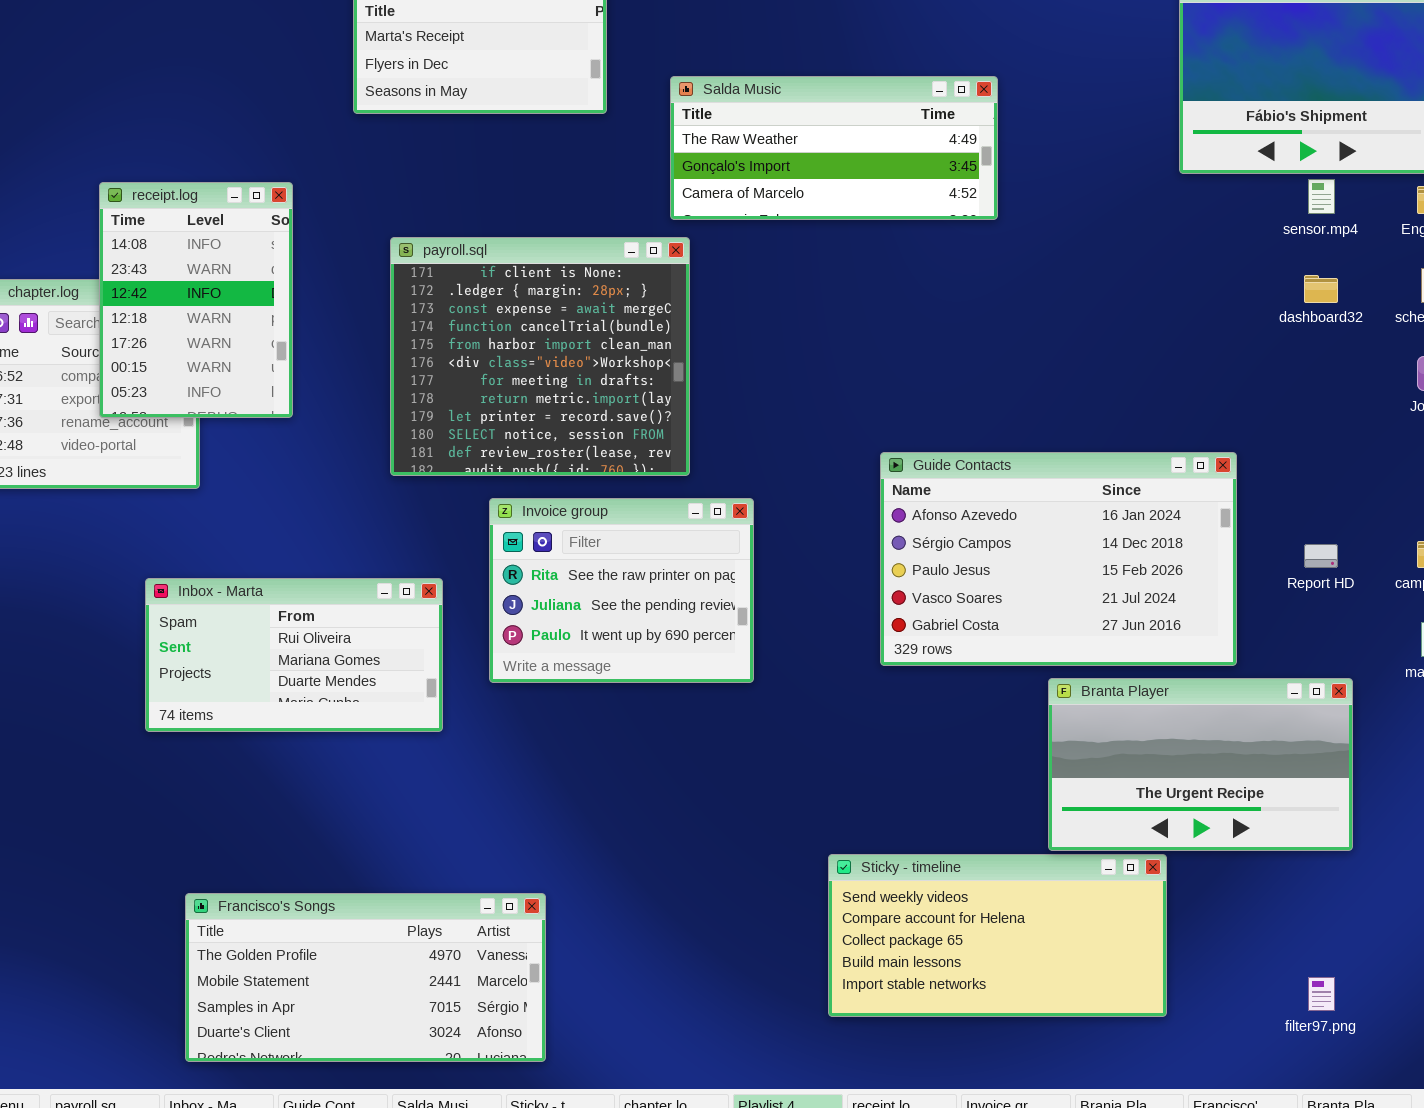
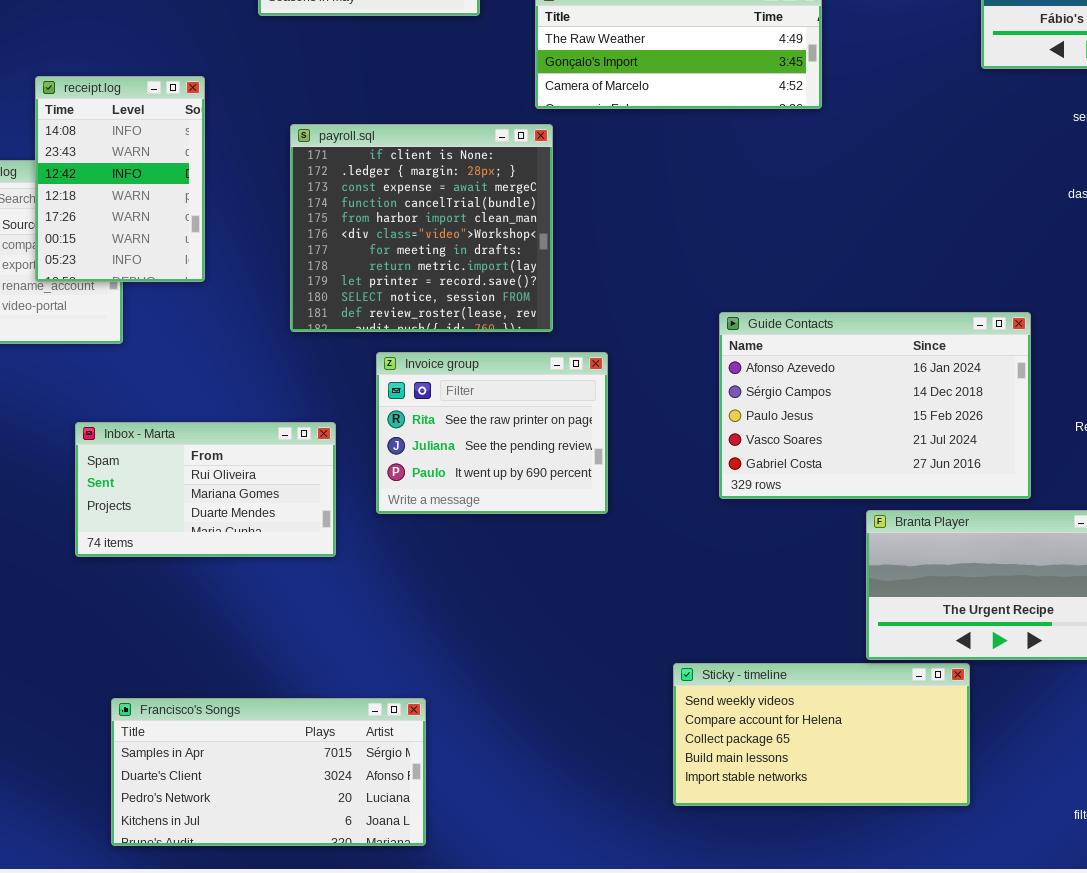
Francisco's Songs: [185,893,546,1062] -> [111,698,426,846], scrolled down 2 rows

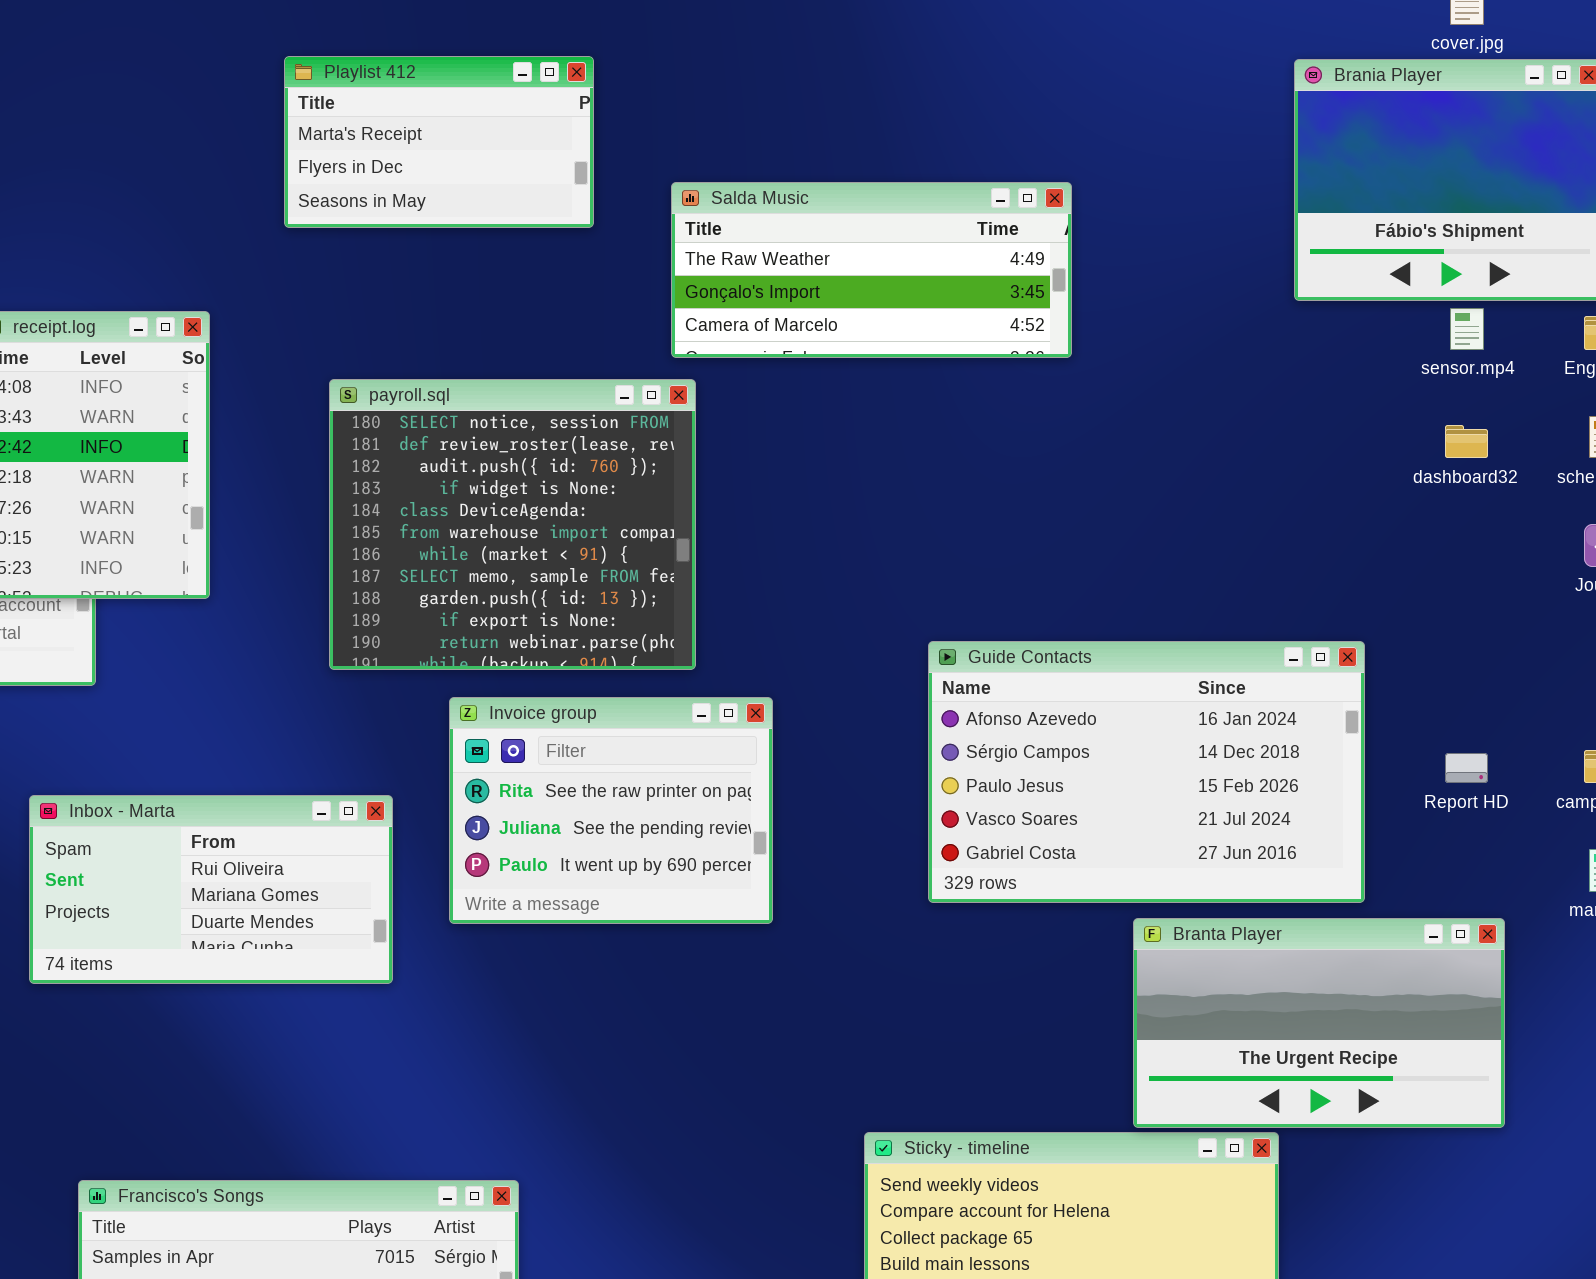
payroll.sql: [290,124,553,332] -> [329,379,696,670], scrolled down 9 rows

